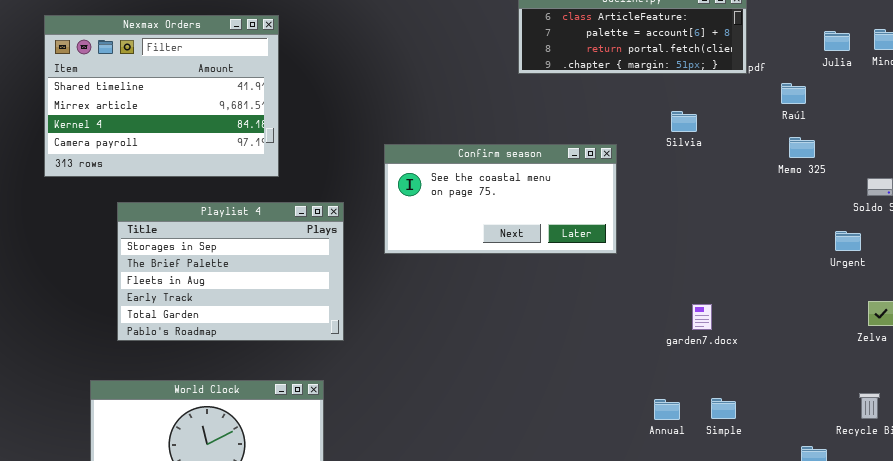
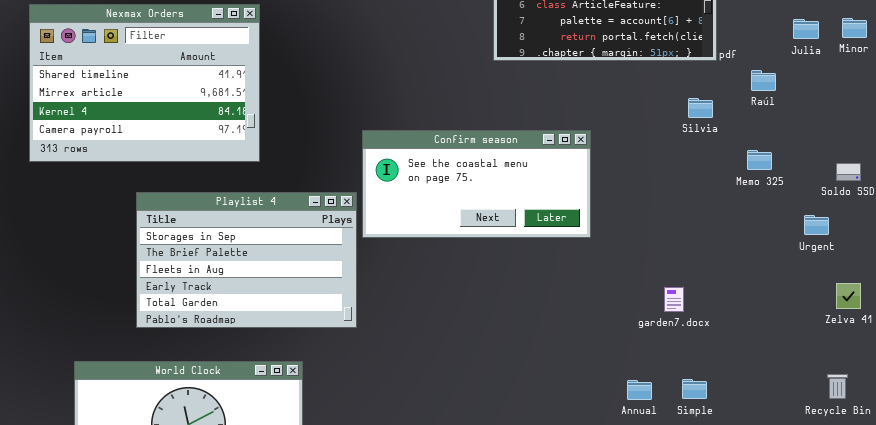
Silvia: [671,111,697,132] -> [688,98,713,118], moved
Memo 325: [789,137,815,158] -> [747,150,772,170], moved
Playlist 4: [117,202,344,341] -> [136,192,357,328], moved

